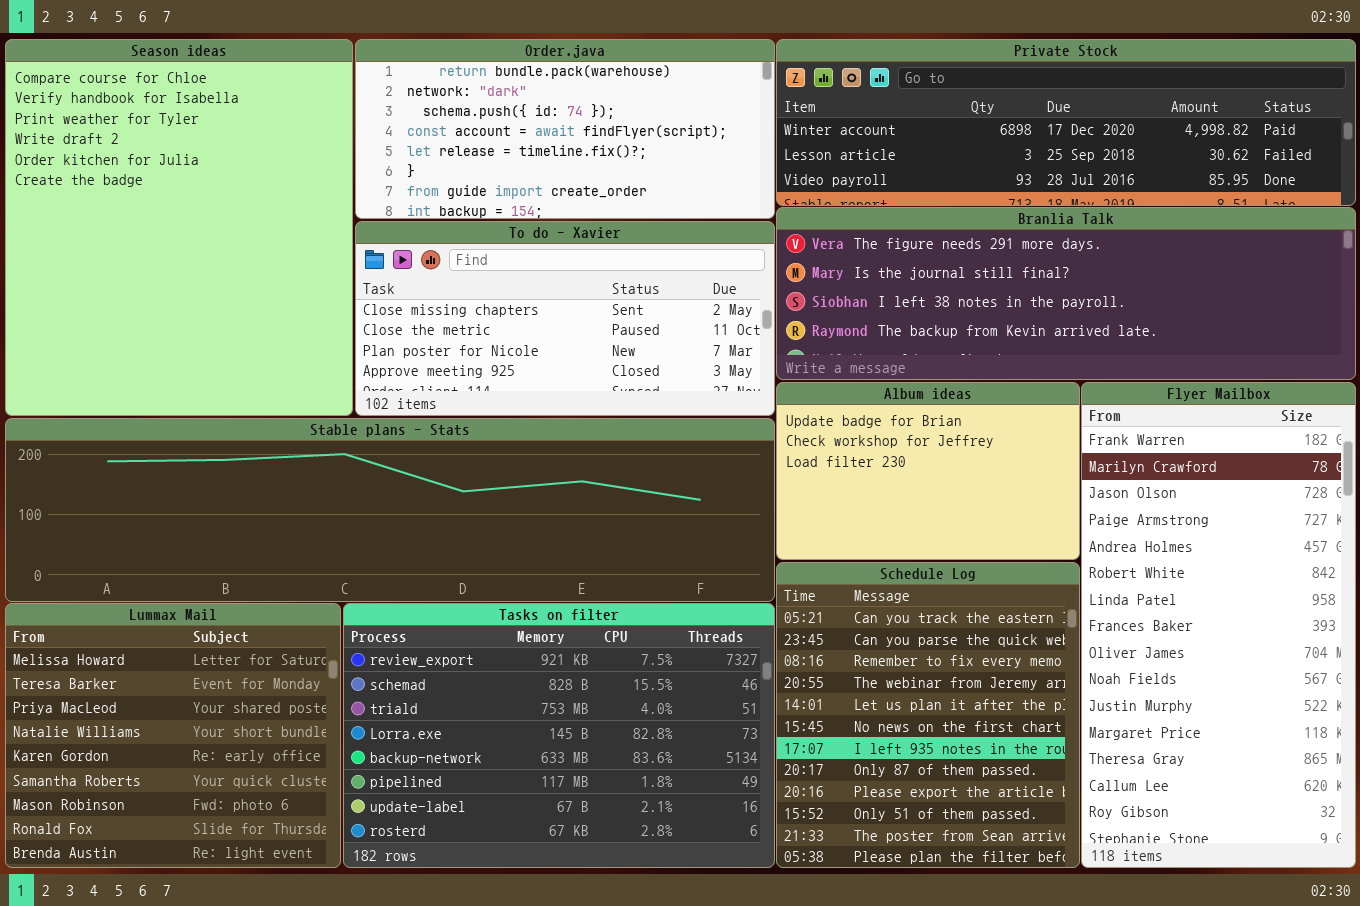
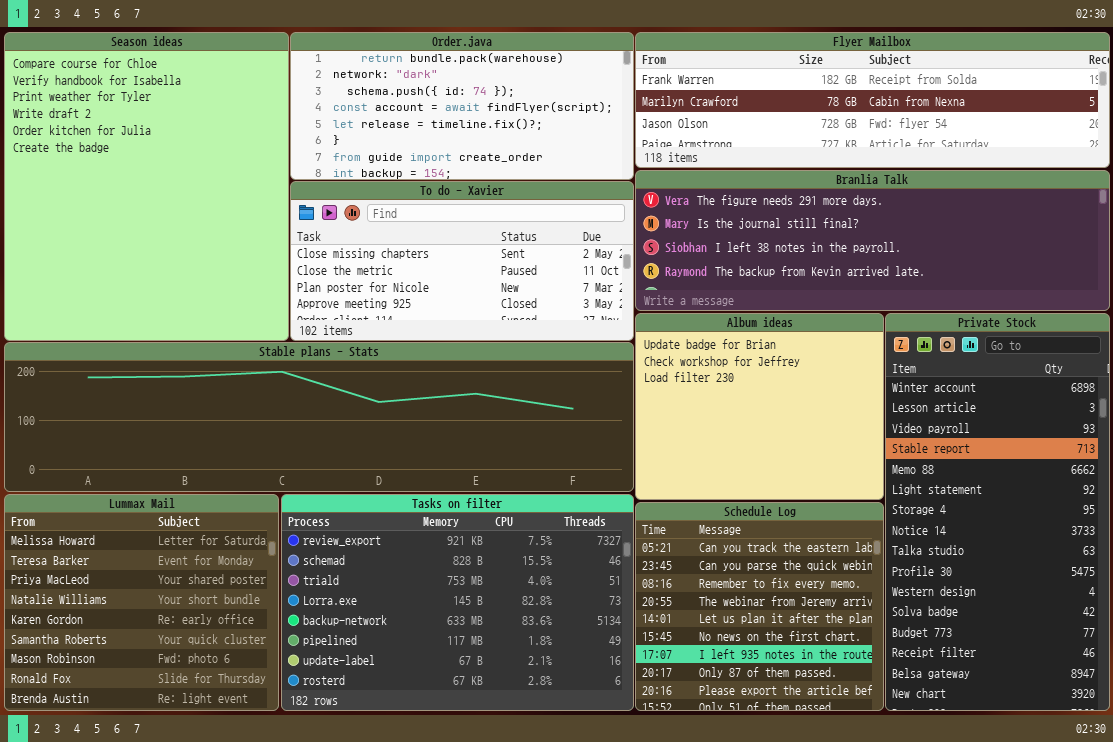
Private Stock: [776,39,1356,206] -> [885,313,1110,711], moved, resized
Album ideas: [776,382,1080,560] -> [635,313,884,500], resized
Flyer Mailbox: [1081,382,1356,868] -> [635,32,1110,168], moved, resized
Schedule Log: [776,562,1080,868] -> [635,502,884,711], resized

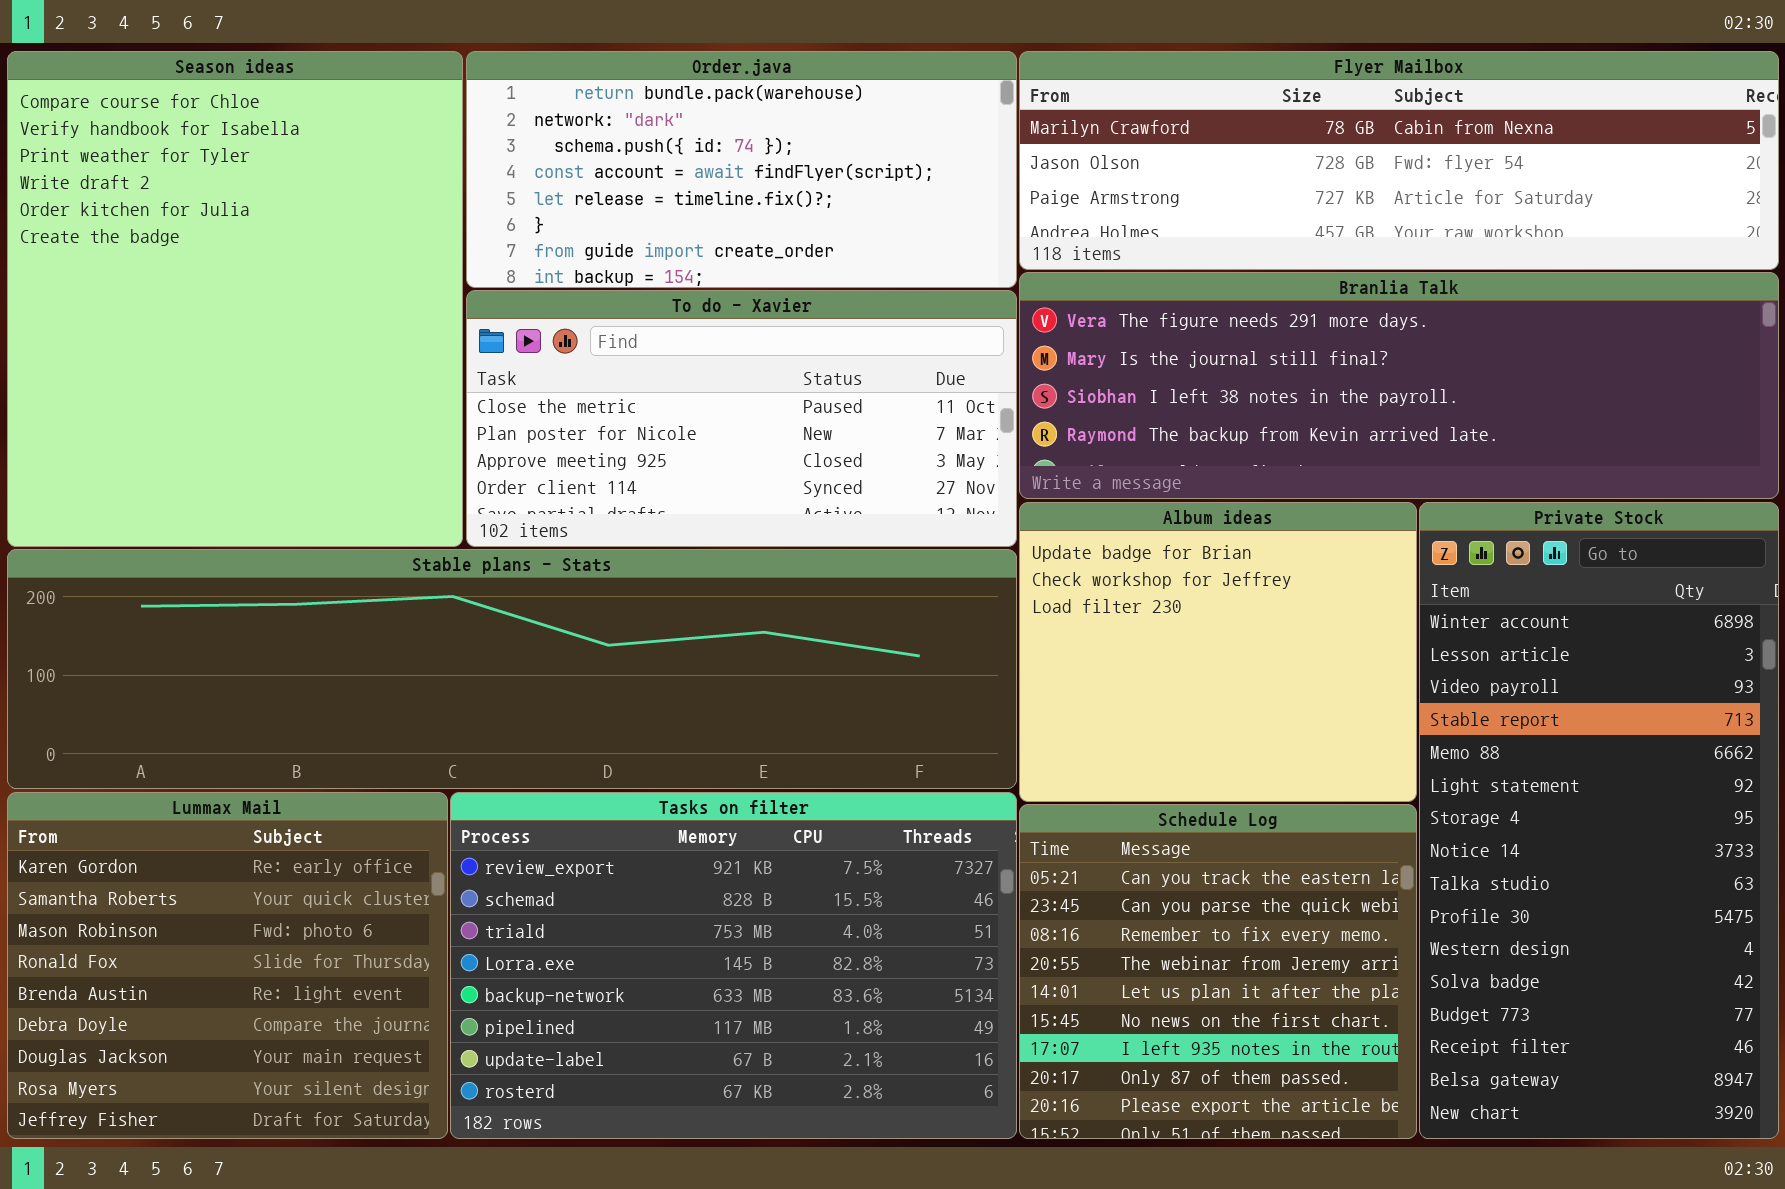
Flyer Mailbox: [635,32,1110,168] -> [1019,51,1779,270], scrolled down 1 row
To do - Xavier: [290,181,634,341] -> [466,290,1017,547], scrolled down 1 row
Lummax Mail: [4,494,279,711] -> [7,792,448,1139], scrolled down 4 rows

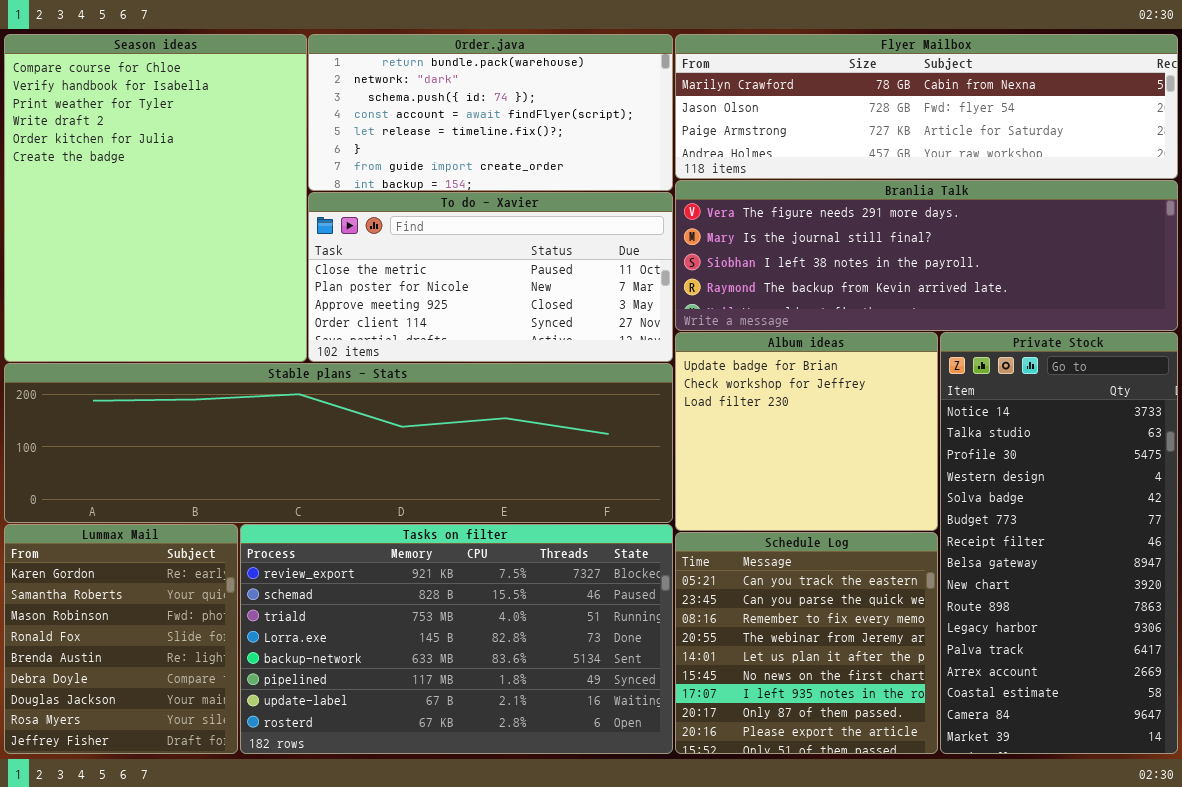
Private Stock: [1419,502,1779,1139] -> [940,332,1178,754], scrolled down 7 rows
Lummax Mail: [7,792,448,1139] -> [4,524,238,754], resized
Tasks on filter: [450,792,1017,1139] -> [240,524,673,754], resized

